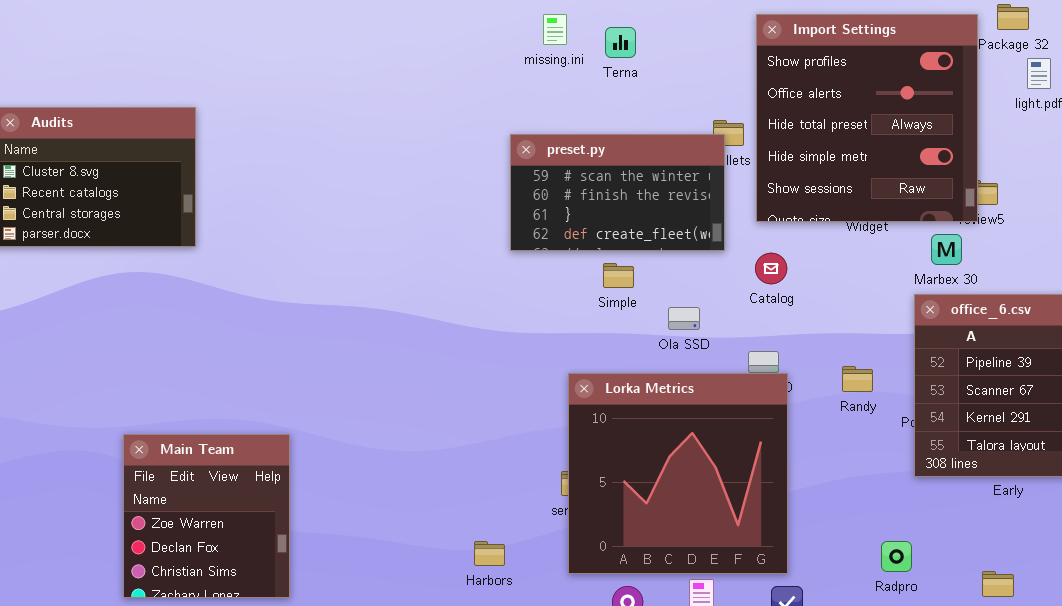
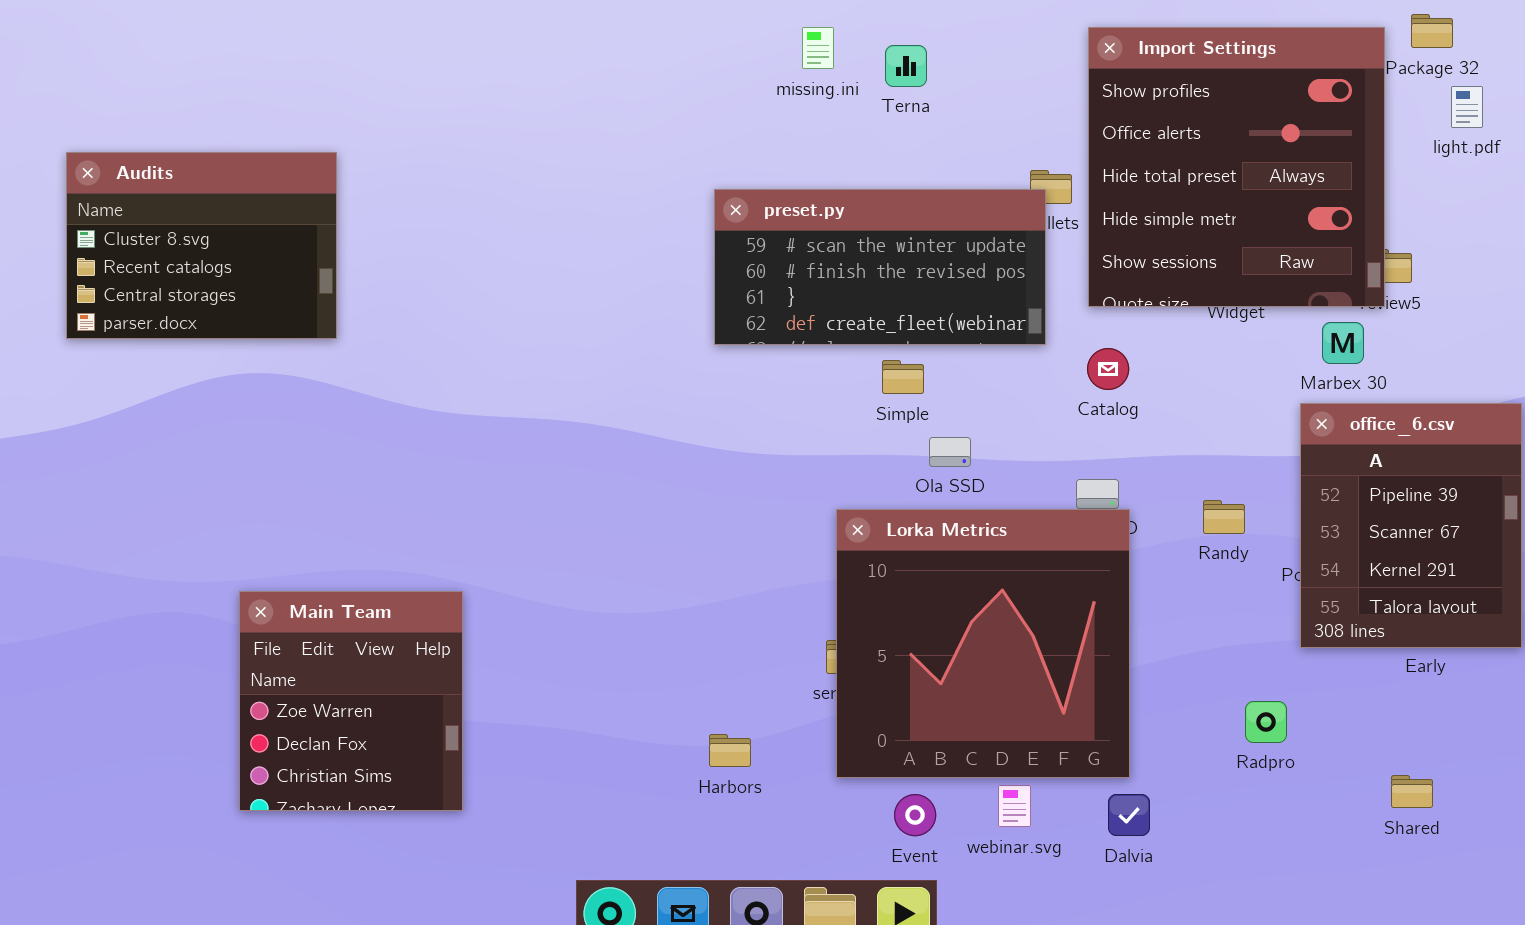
preset.py: [510,134,725,251] -> [714,189,1046,345], resized
Ola SSD: [668,307,700,330] -> [929,437,971,467], moved
Radpro: [881,541,912,572] -> [1245,701,1287,743], moved

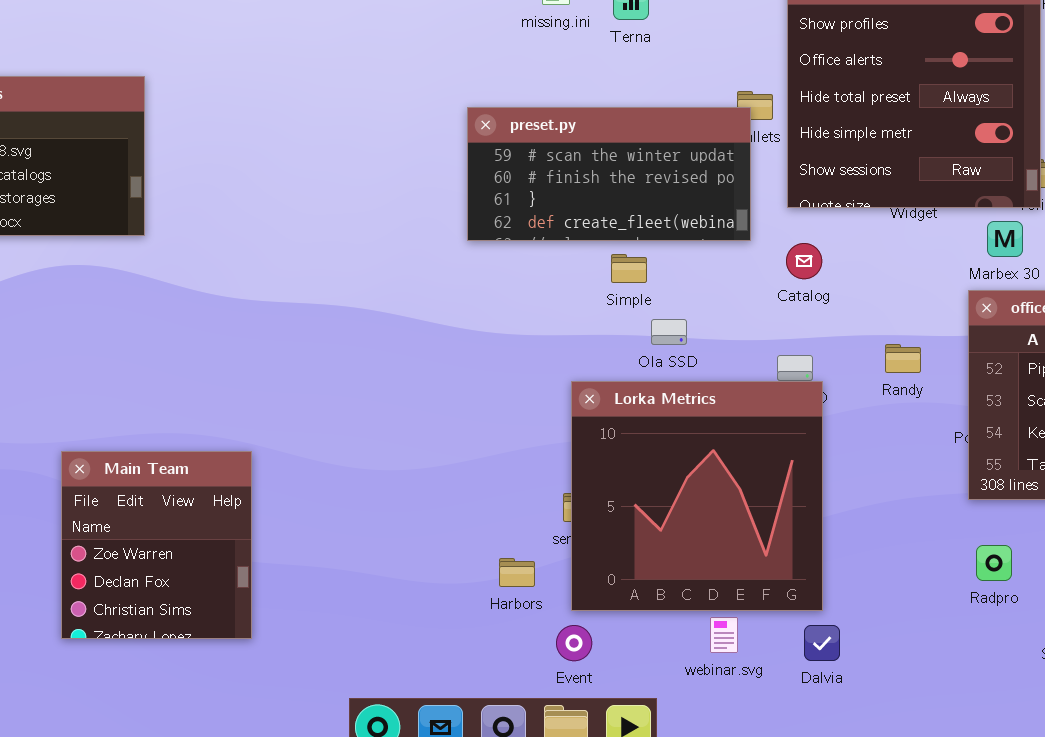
Randy: [1203,500,1245,534] -> [885,344,921,373], moved
Radpro: [1245,701,1287,743] -> [976,545,1012,581], moved
Harbors: [709,734,751,767] -> [499,558,535,587], moved
Event: [894,794,936,836] -> [556,625,592,661], moved

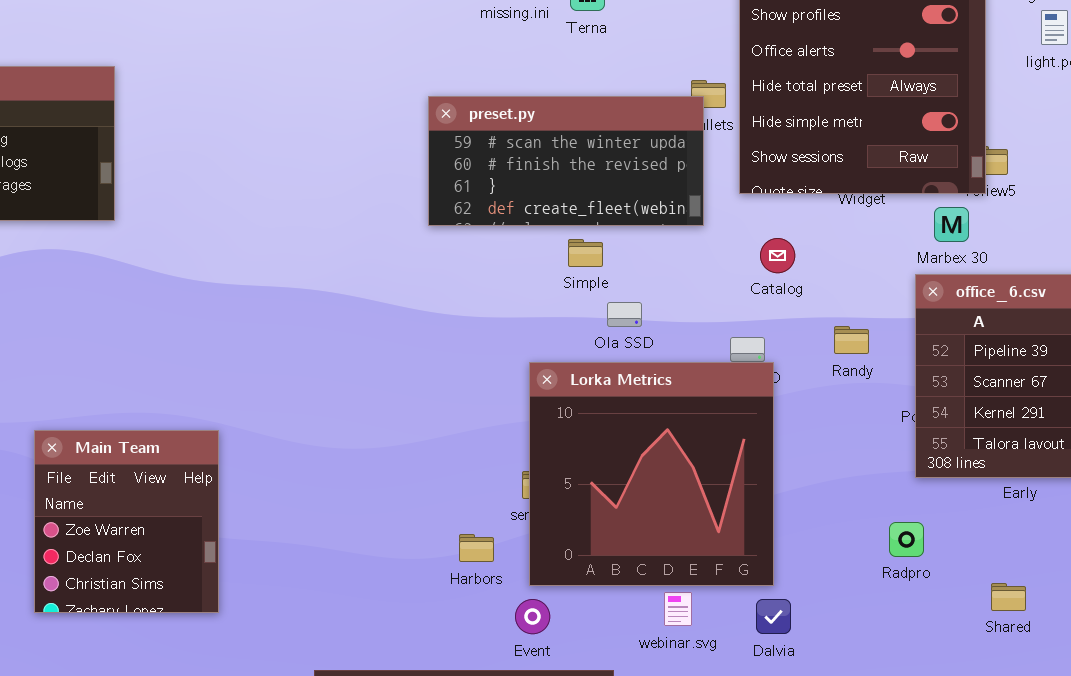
Catalog: [786,243,822,279] -> [760,238,795,273], moved
Radpro: [976,545,1012,581] -> [889,522,924,557], moved

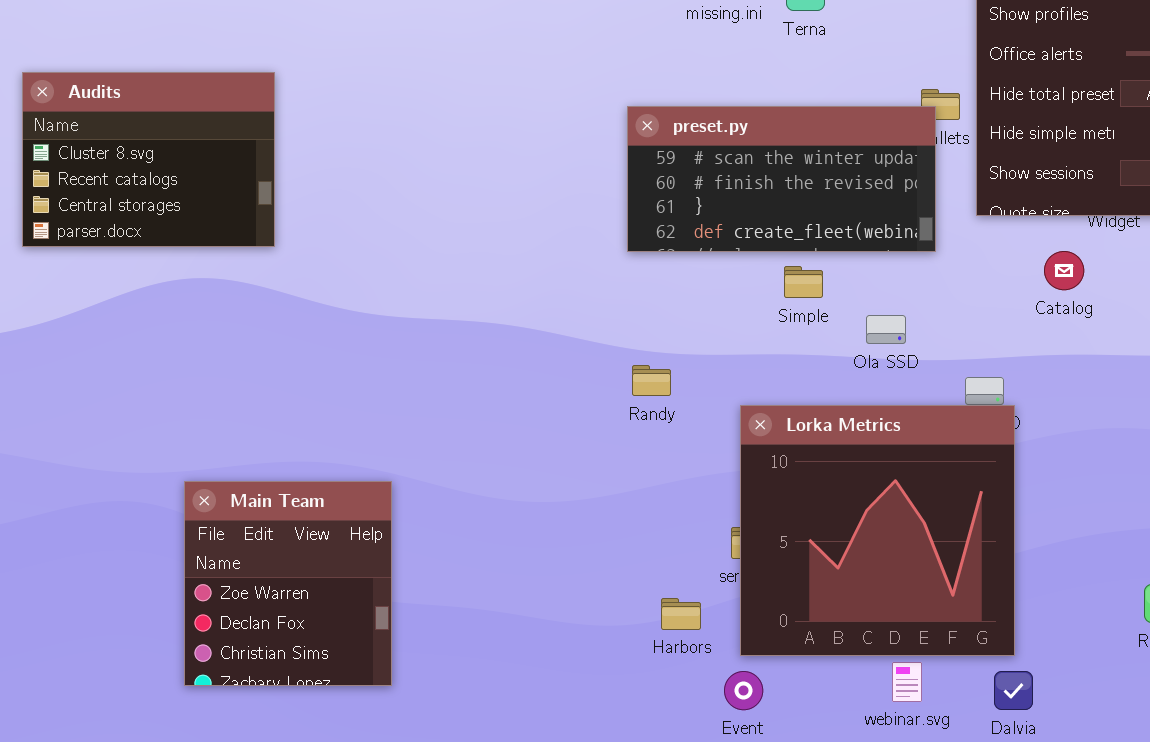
Catalog: [760,238,795,273] -> [1044,251,1084,290], moved
Ola SSD: [607,302,642,327] -> [866,315,906,344], moved
Randy: [834,326,869,354] -> [632,365,671,396], moved

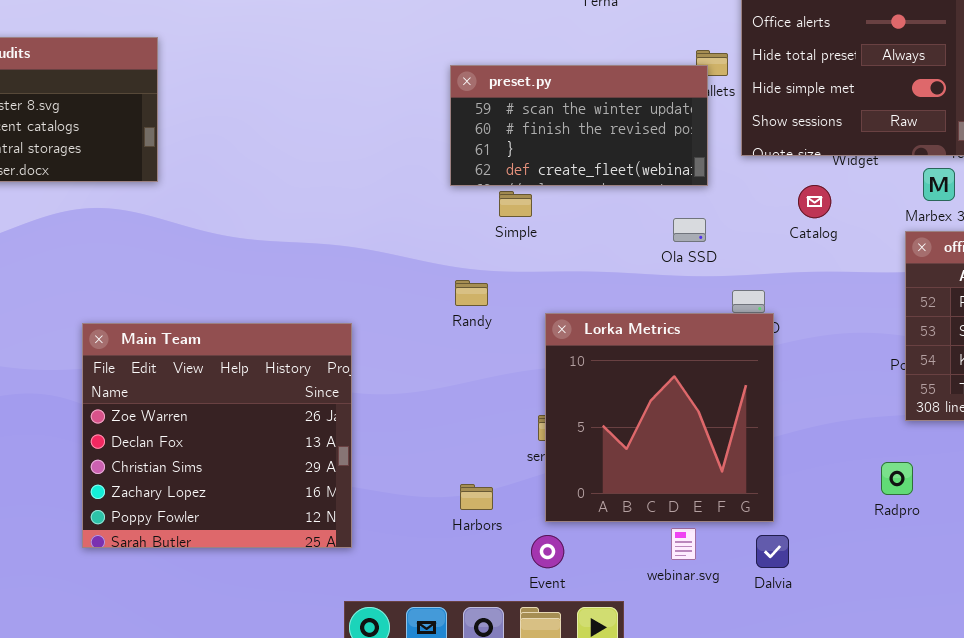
Simple: [784,266,823,298] -> [499,191,532,217], moved
Ola SSD: [866,315,906,344] -> [673,218,706,242], moved
Main Team: [184,481,392,686] -> [82,323,352,548], resized
Harbors: [661,598,701,630] -> [460,484,493,510], moved

